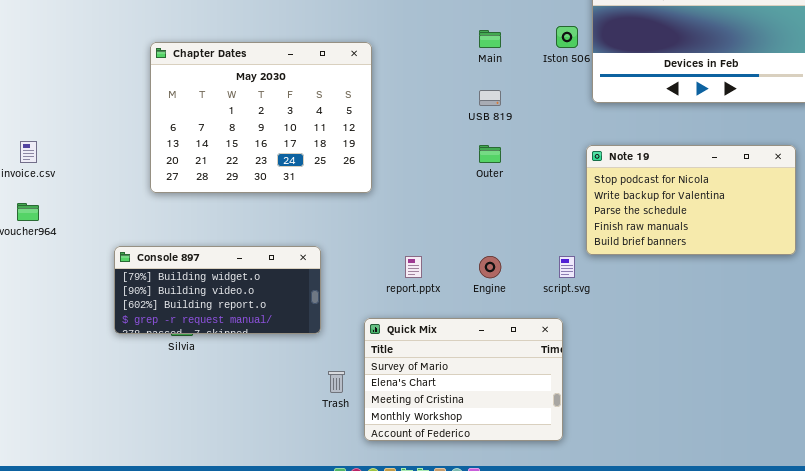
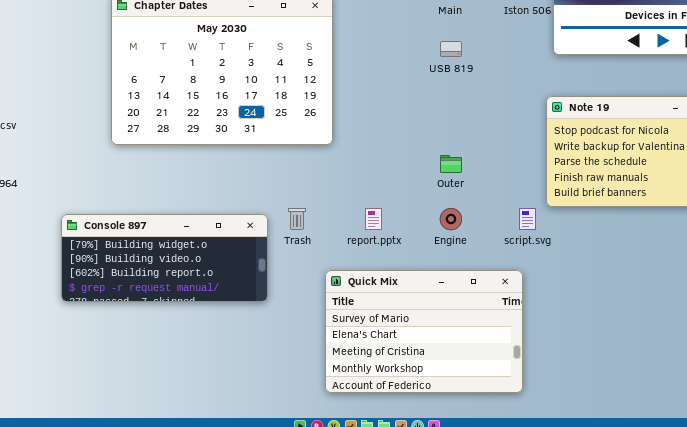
Outer: [479,145,501,163] -> [440,155,462,173], moved
Console 897: [114,246,321,334] -> [61,214,268,302], moved
Trash: [328,371,345,393] -> [288,208,306,230], moved

